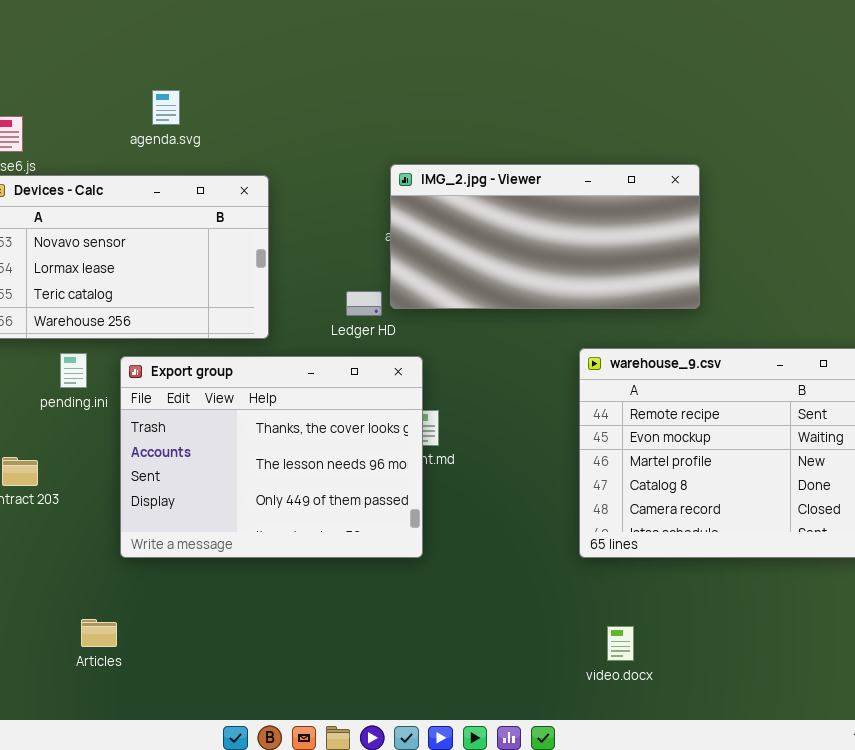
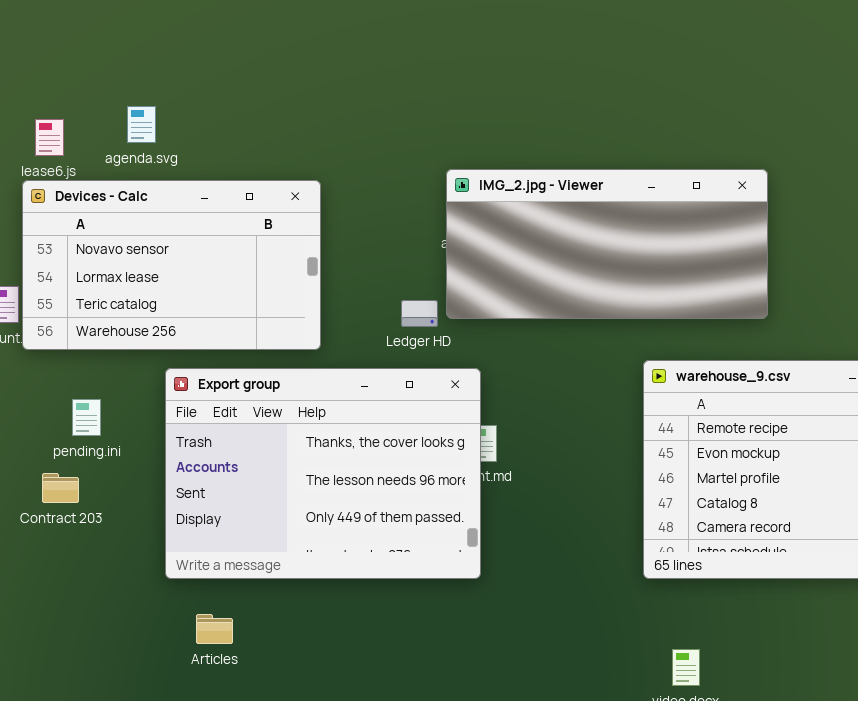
agenda.svg: [152,90,180,125] -> [127,106,156,143], moved
pending.ini: [60,353,87,388] -> [72,399,101,436], moved
Articles: [81,619,117,647] -> [196,614,233,644], moved

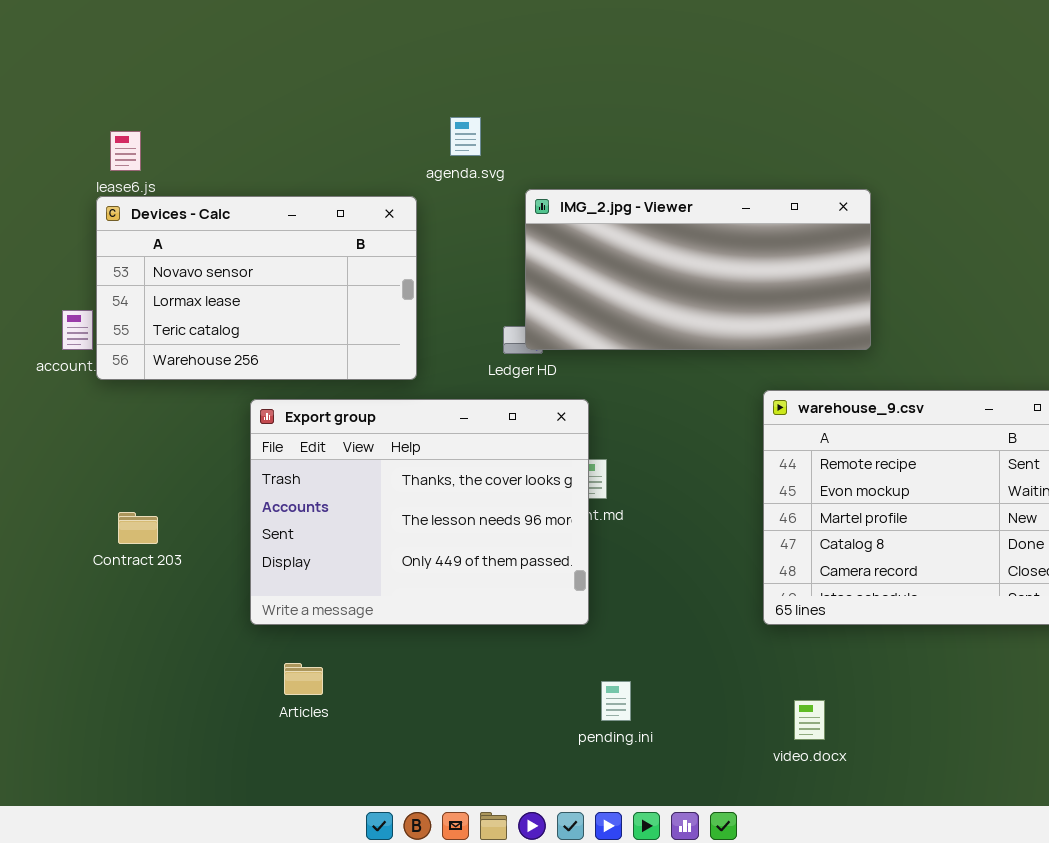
agenda.svg: [127,106,156,143] -> [450,117,481,156], moved
IMG_2.jpg - Viewer: [446,169,768,319] -> [525,189,871,350], moved
pending.ini: [72,399,101,436] -> [601,681,631,721], moved

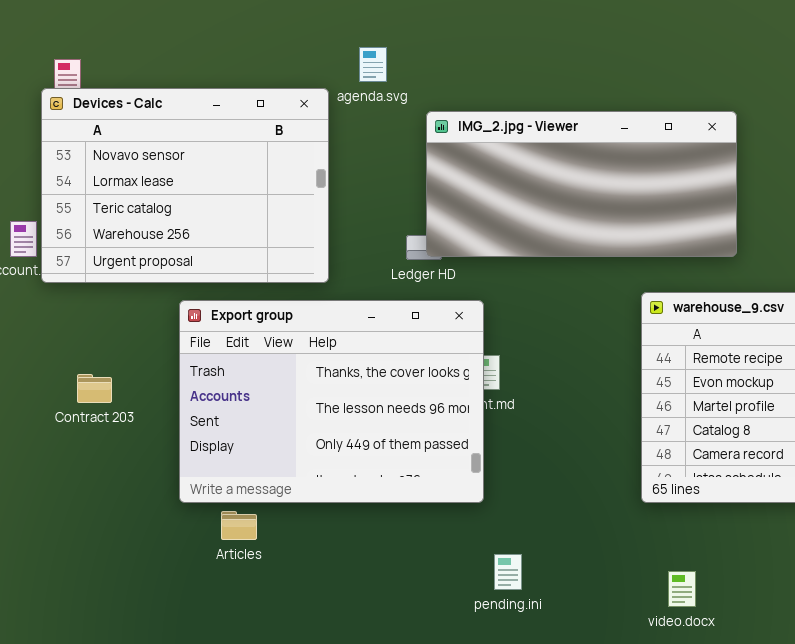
Devices - Calc: [96,196,417,380] -> [41,88,329,283], resized
Contract 203: [118,512,158,544] -> [77,374,112,403], moved
Articles: [284,663,323,695] -> [221,511,257,540], moved

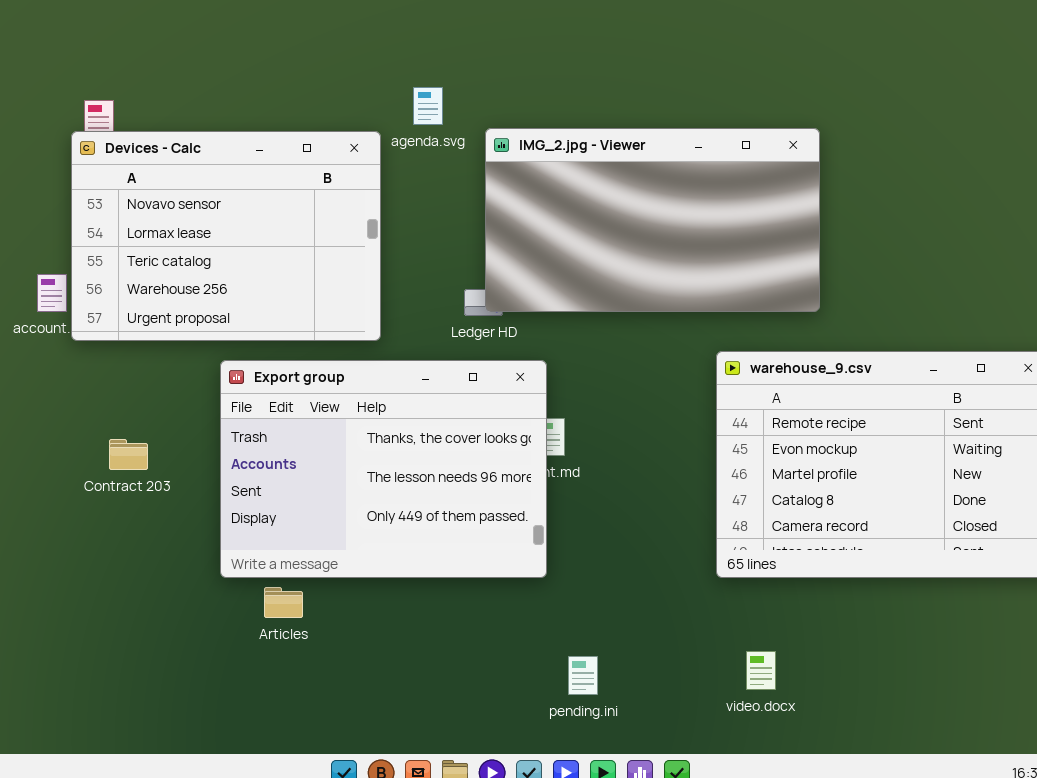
IMG_2.jpg - Viewer: [426,111,737,257] -> [485,128,820,312], resized
pending.ini: [494,554,522,590] -> [568,656,598,695], moved

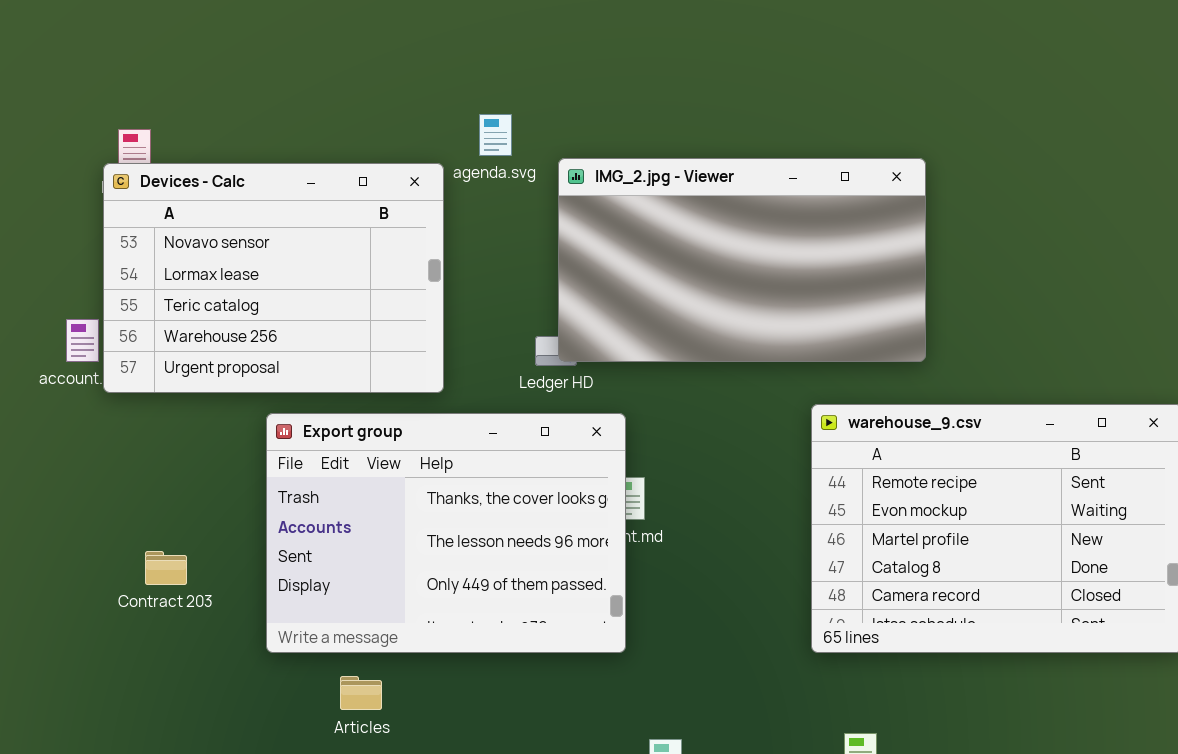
Contract 203: [109,439,148,470] -> [145,551,187,585], moved
Articles: [264,587,303,618] -> [340,676,382,710], moved

